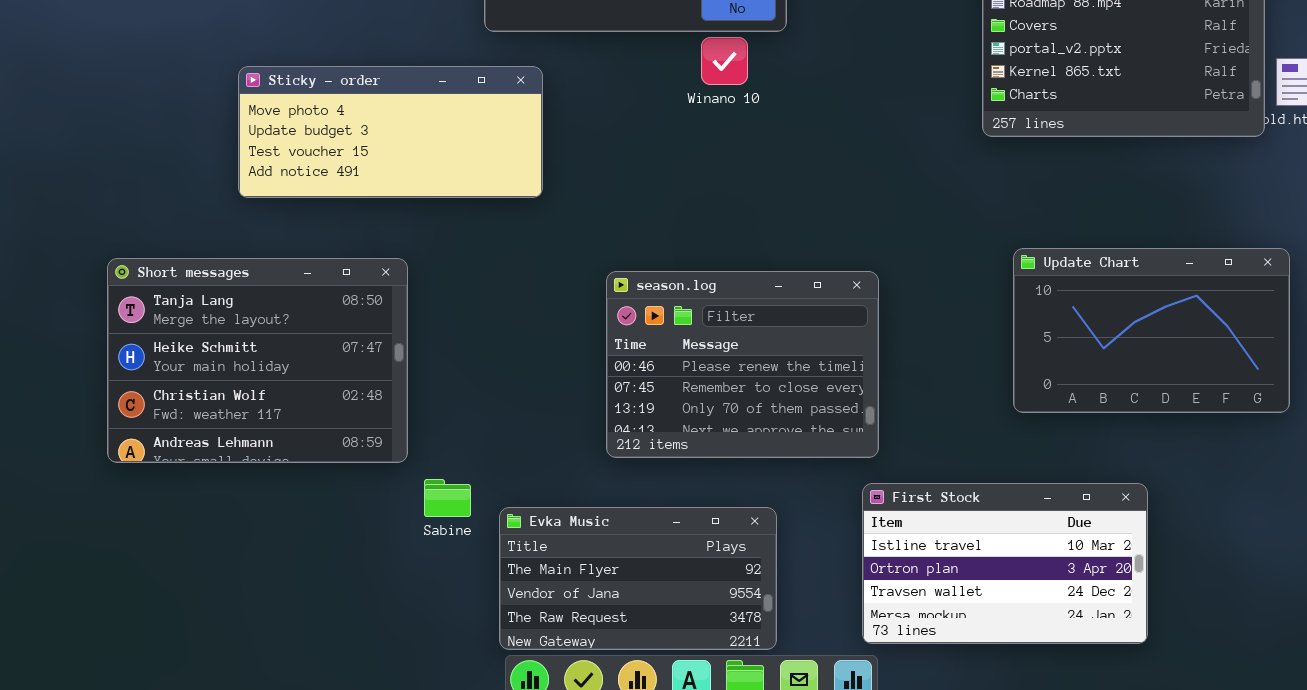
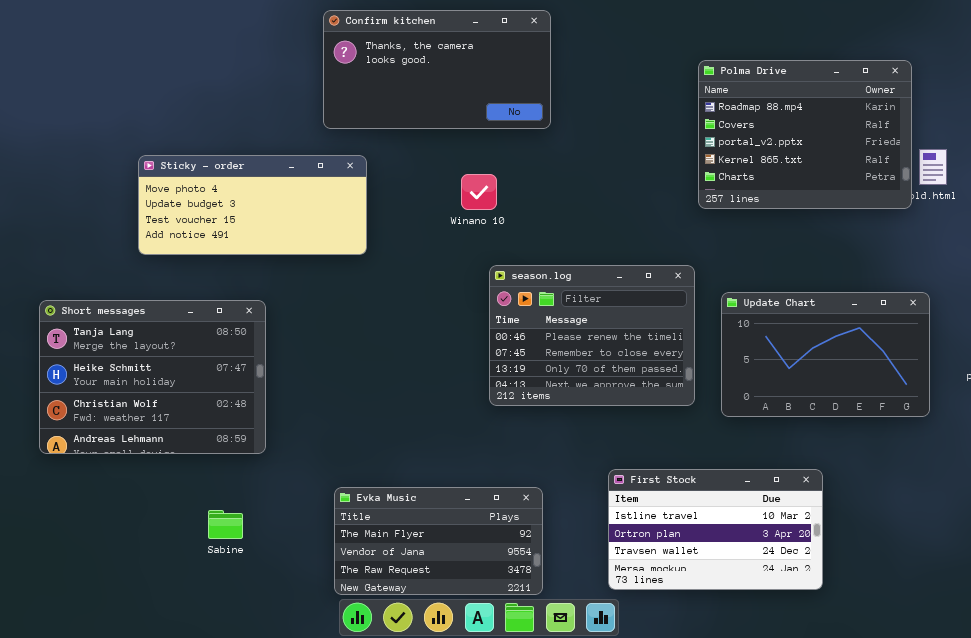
Winano 10: [701,37,748,85] -> [461,174,497,210], moved
season.log: [606,271,879,458] -> [489,265,695,406], moved
Sabine: [424,479,471,517] -> [208,510,243,539], moved

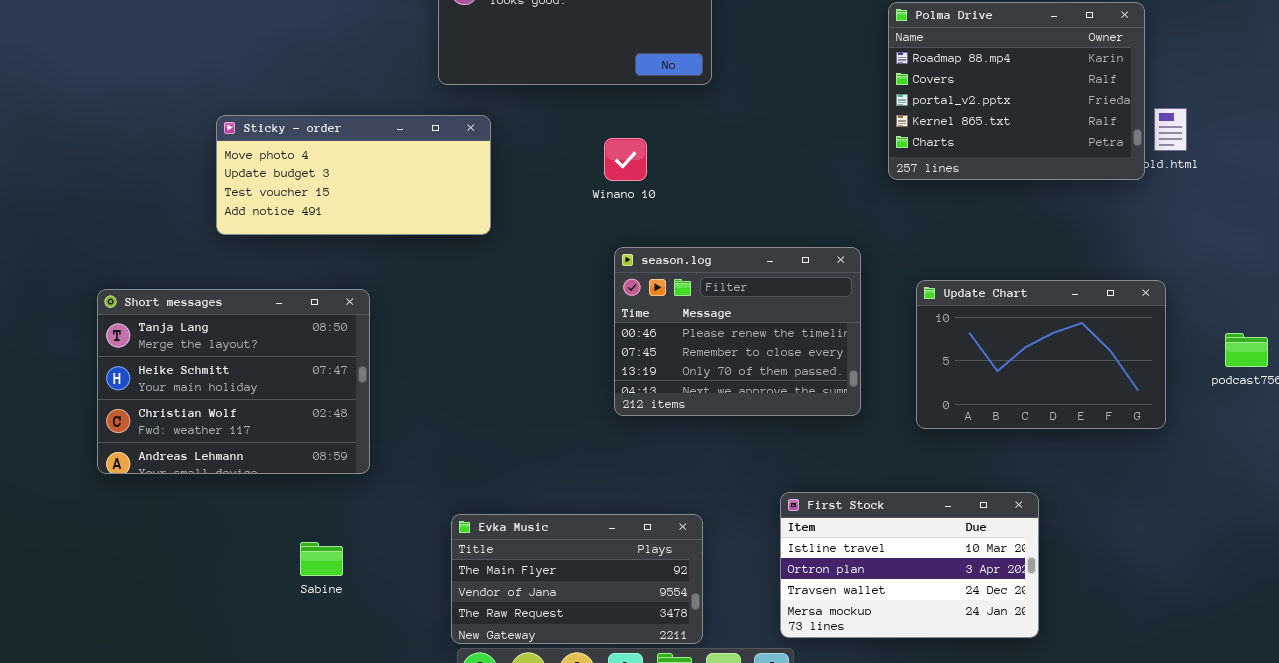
season.log: [489,265,695,406] -> [614,247,861,416], moved

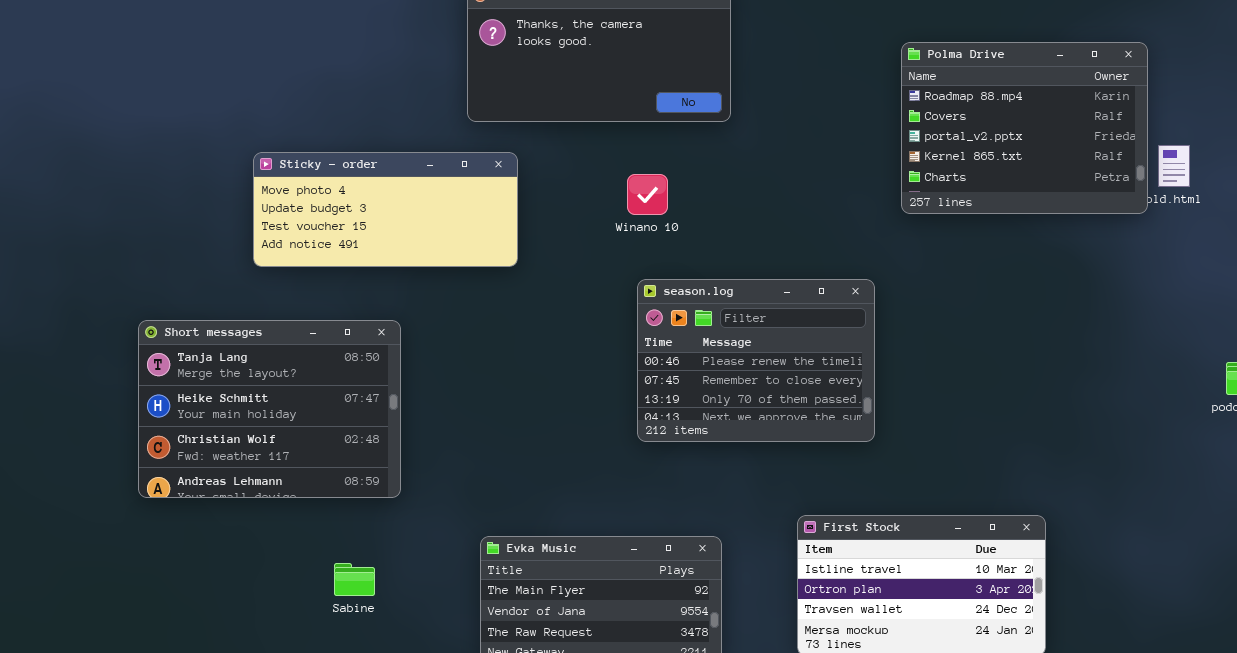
Update Chart: [916,280,1166,429] -> none, closed

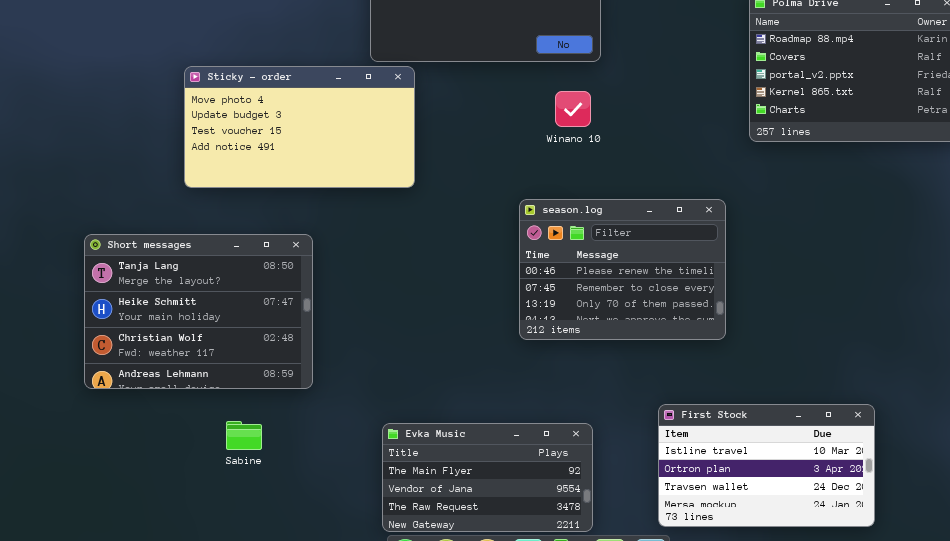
Sticky - order: [253,152,518,267] -> [184,66,415,188], resized
Winano 10: [627,174,668,215] -> [555,91,591,127], moved
Sabine: [334,563,375,596] -> [226,421,262,450], moved

